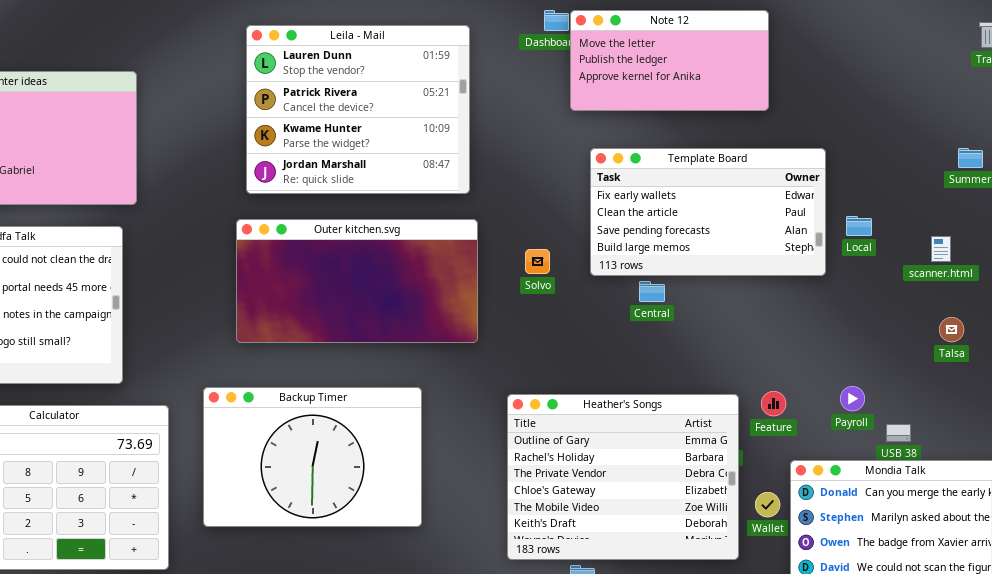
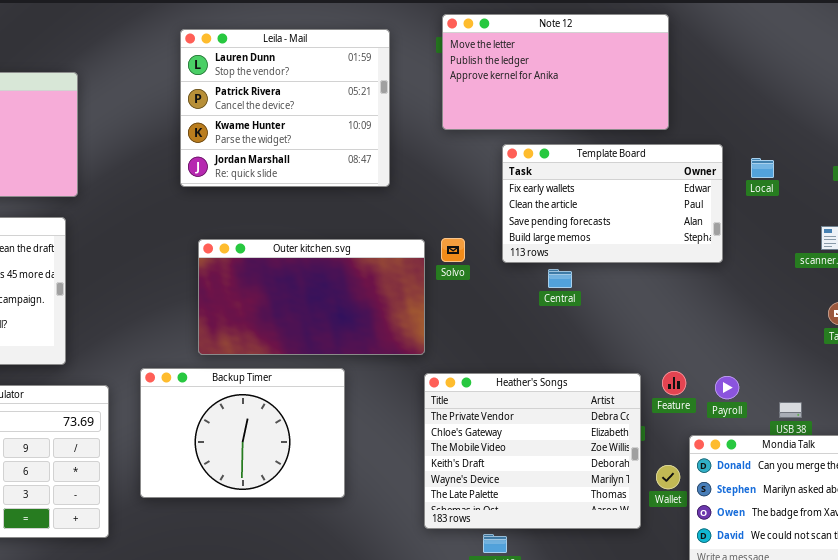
Note 12: [570,10,769,111] -> [442,14,669,130], resized
Local: [846,216,872,236] -> [751,158,774,178], moved
Outer kitchen.svg: [236,219,478,343] -> [198,239,425,355], moved
Payroll: [840,386,865,411] -> [715,376,739,399], moved
Heather's Songs: [507,394,739,560] -> [424,373,641,529], scrolled down 2 rows

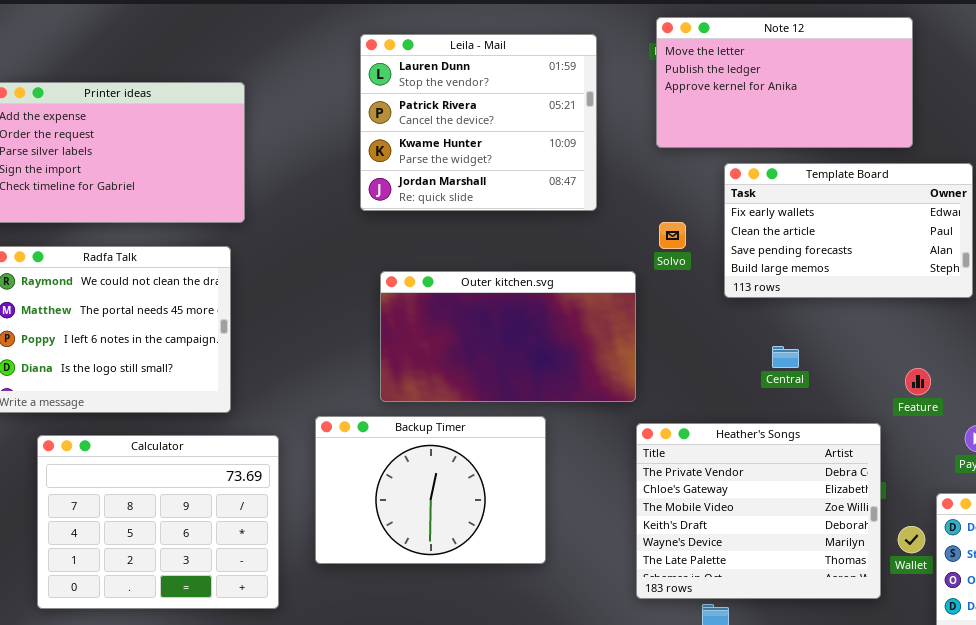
Solvo: [441,238,465,262] -> [659,222,686,249], moved
Central: [548,269,572,288] -> [772,346,799,368], moved
Feature: [662,371,686,395] -> [905,368,931,395], moved

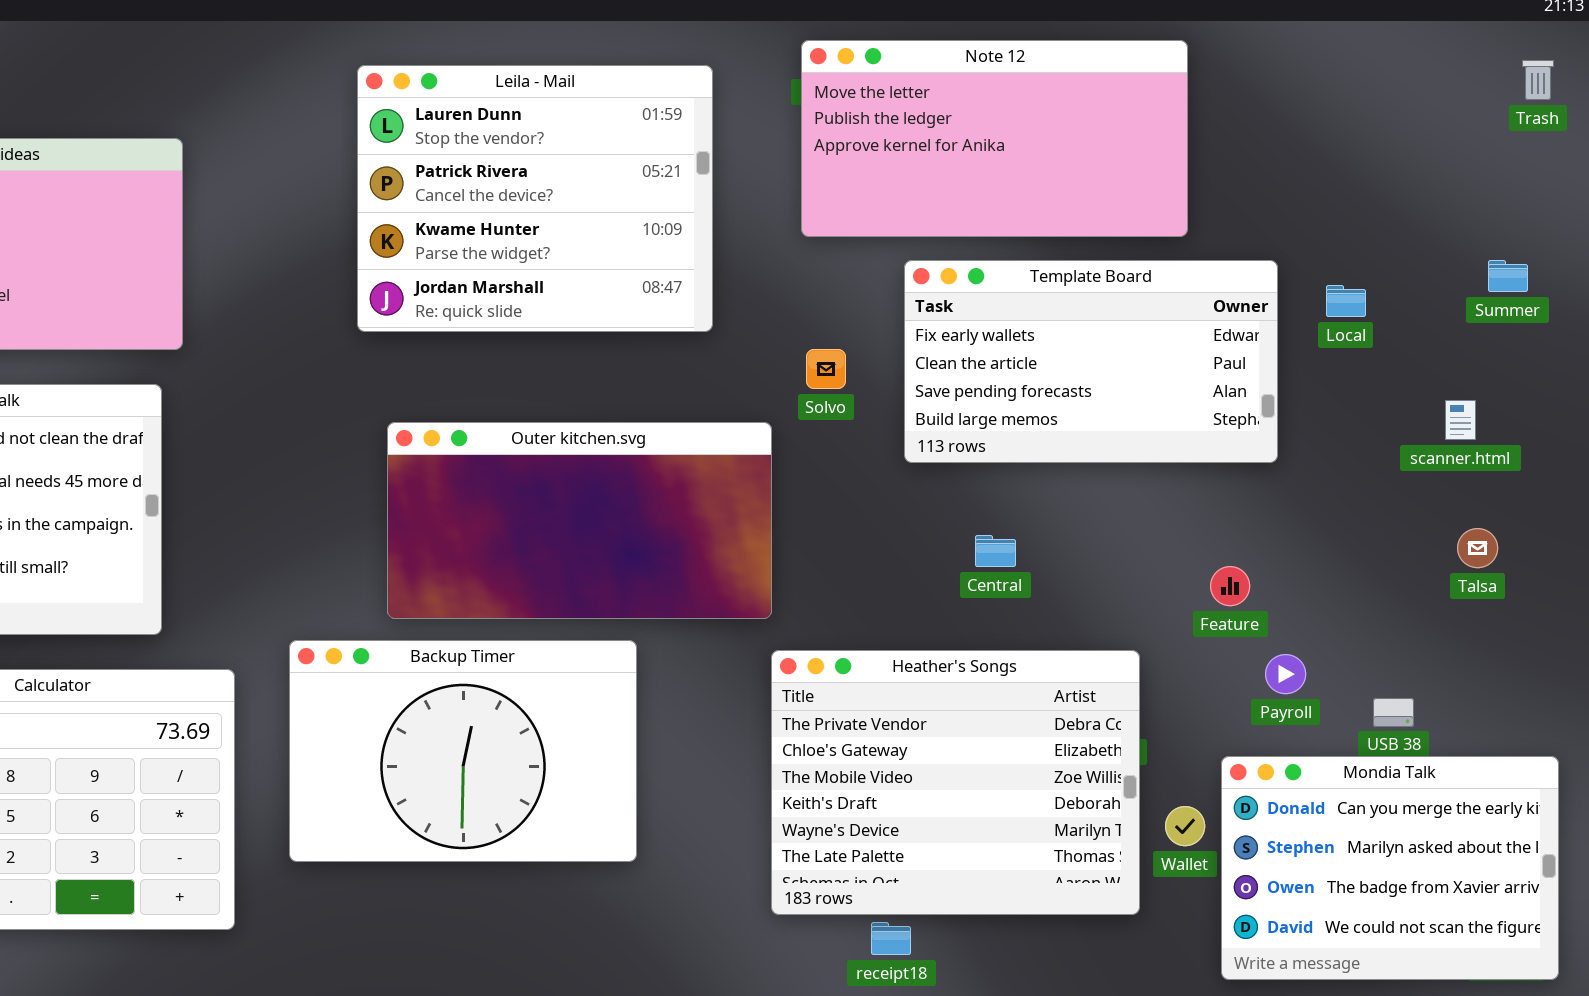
Feature: [905,368,931,395] -> [1210,566,1250,606], moved

